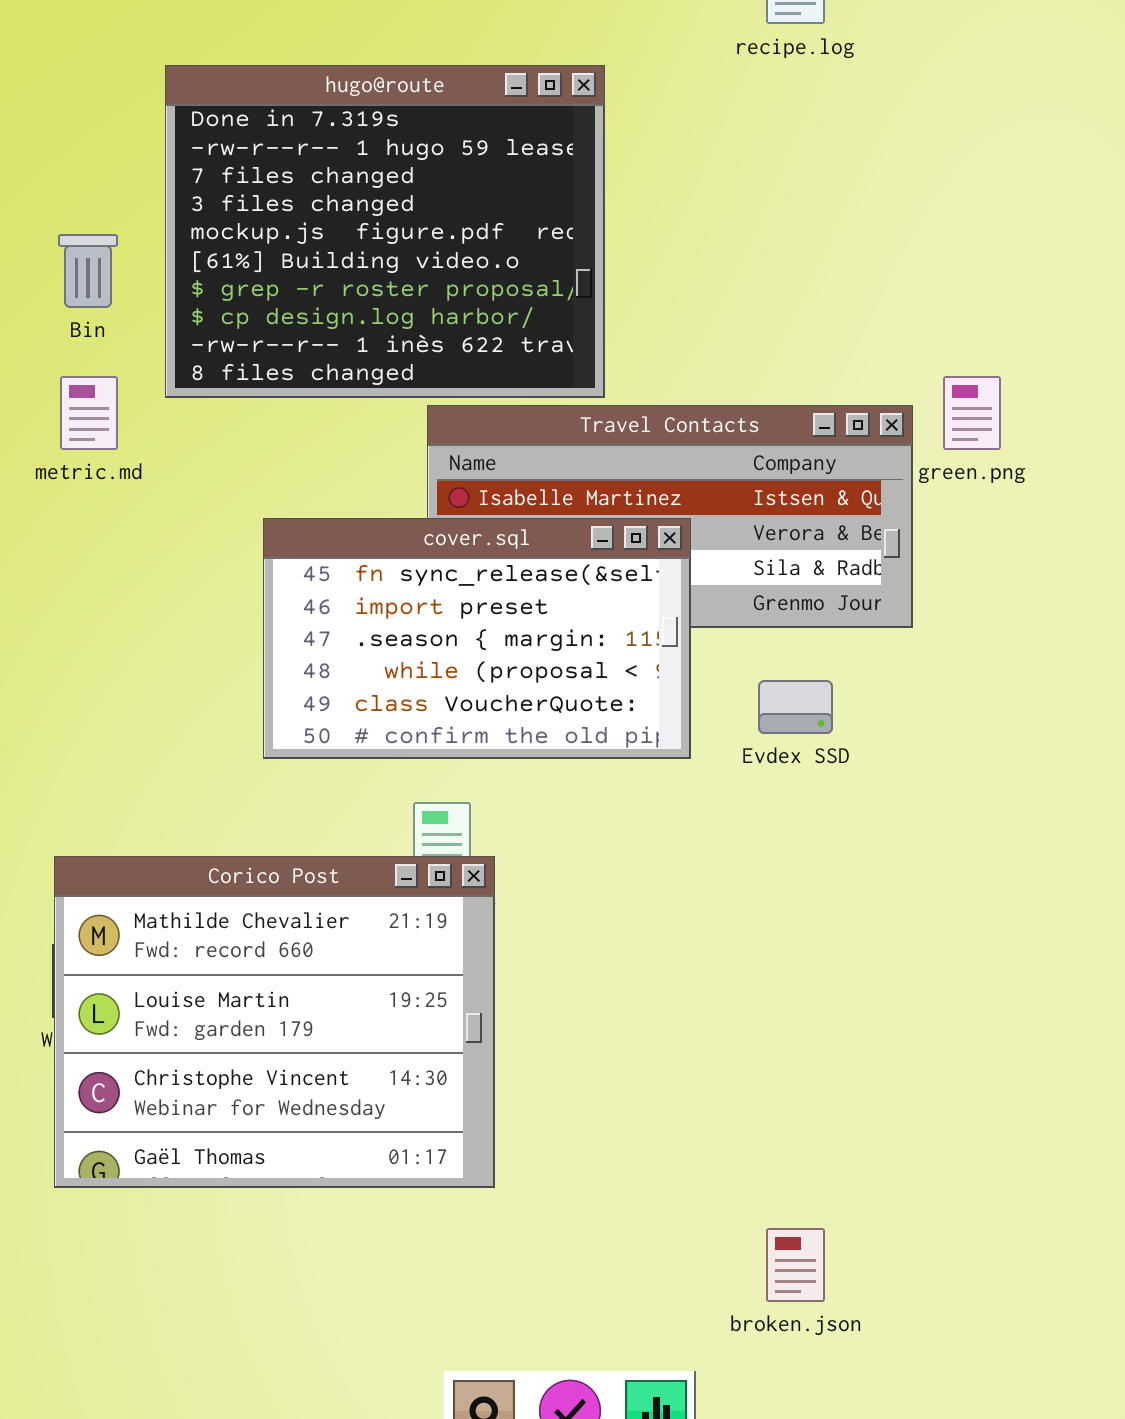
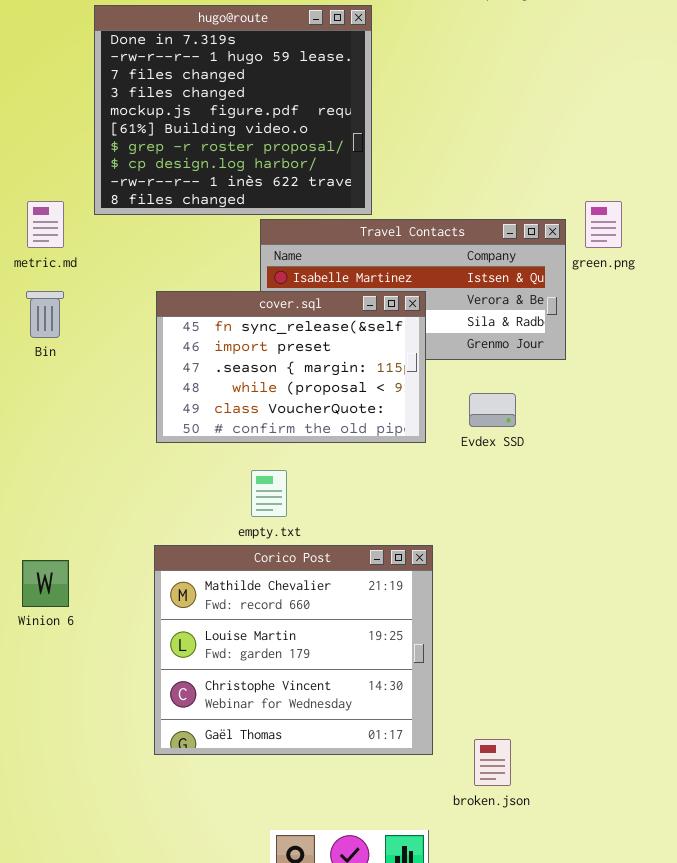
Bin: [58,234,118,308] -> [26,291,64,338], moved
Corico Post: [54,856,495,1188] -> [154,545,433,755], moved

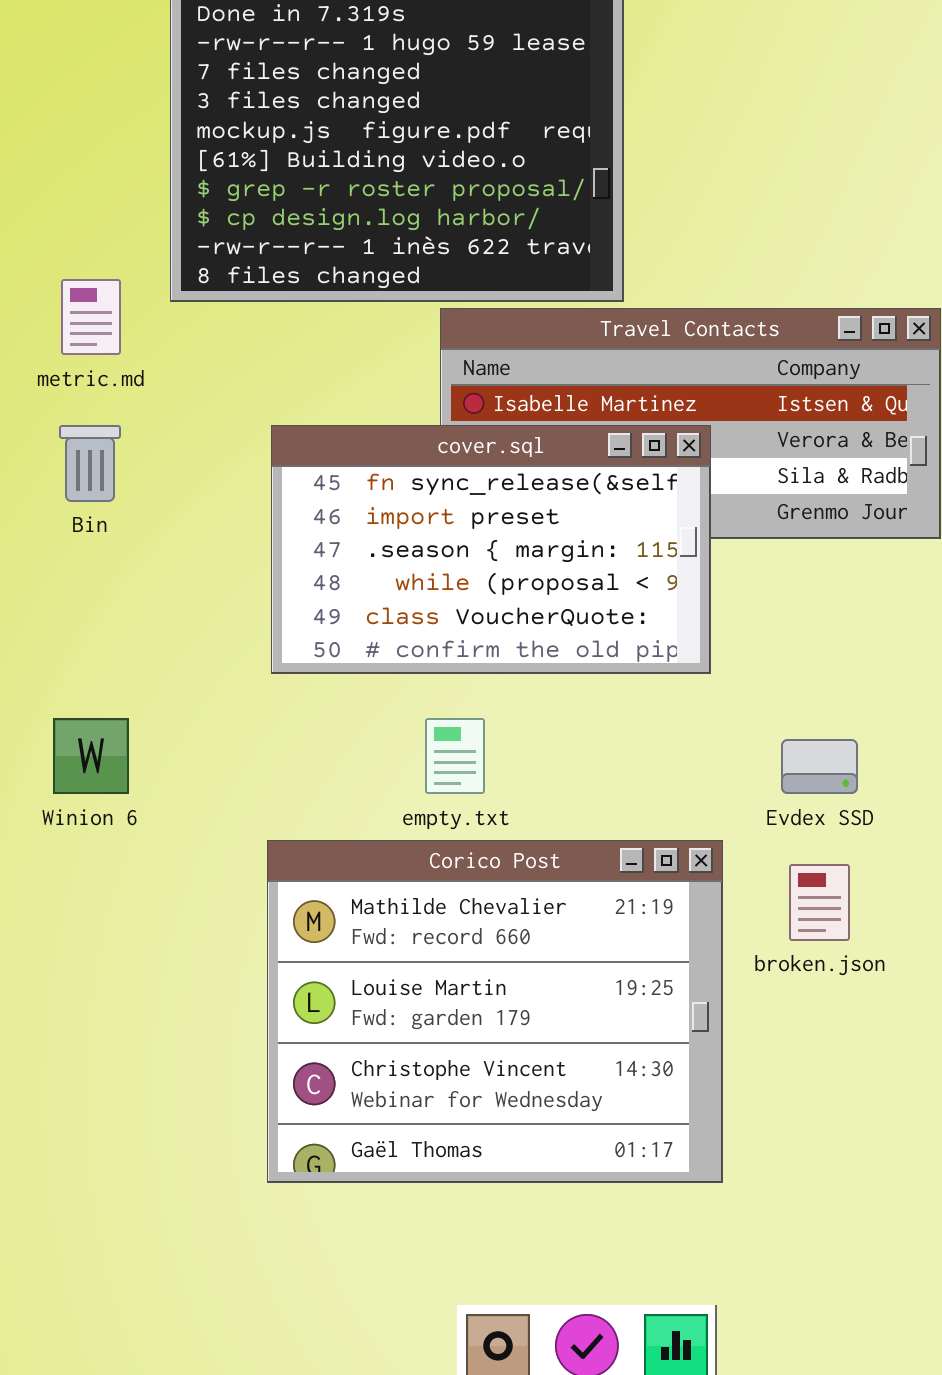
Evdex SSD: [469,393,516,427] -> [781,739,858,794], moved
Winion 6: [22,560,69,607] -> [53,718,129,794], moved
broken.json: [474,739,511,786] -> [789,864,850,941], moved

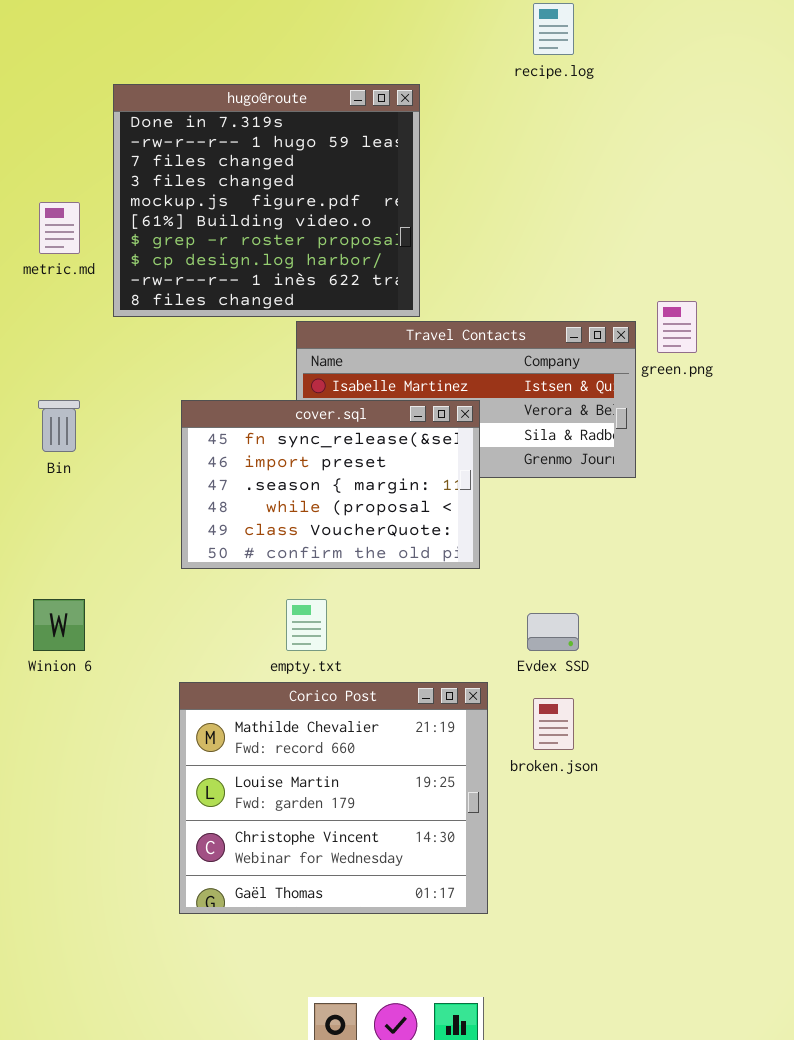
metric.md: [61,279,121,355] -> [39,202,80,254], moved

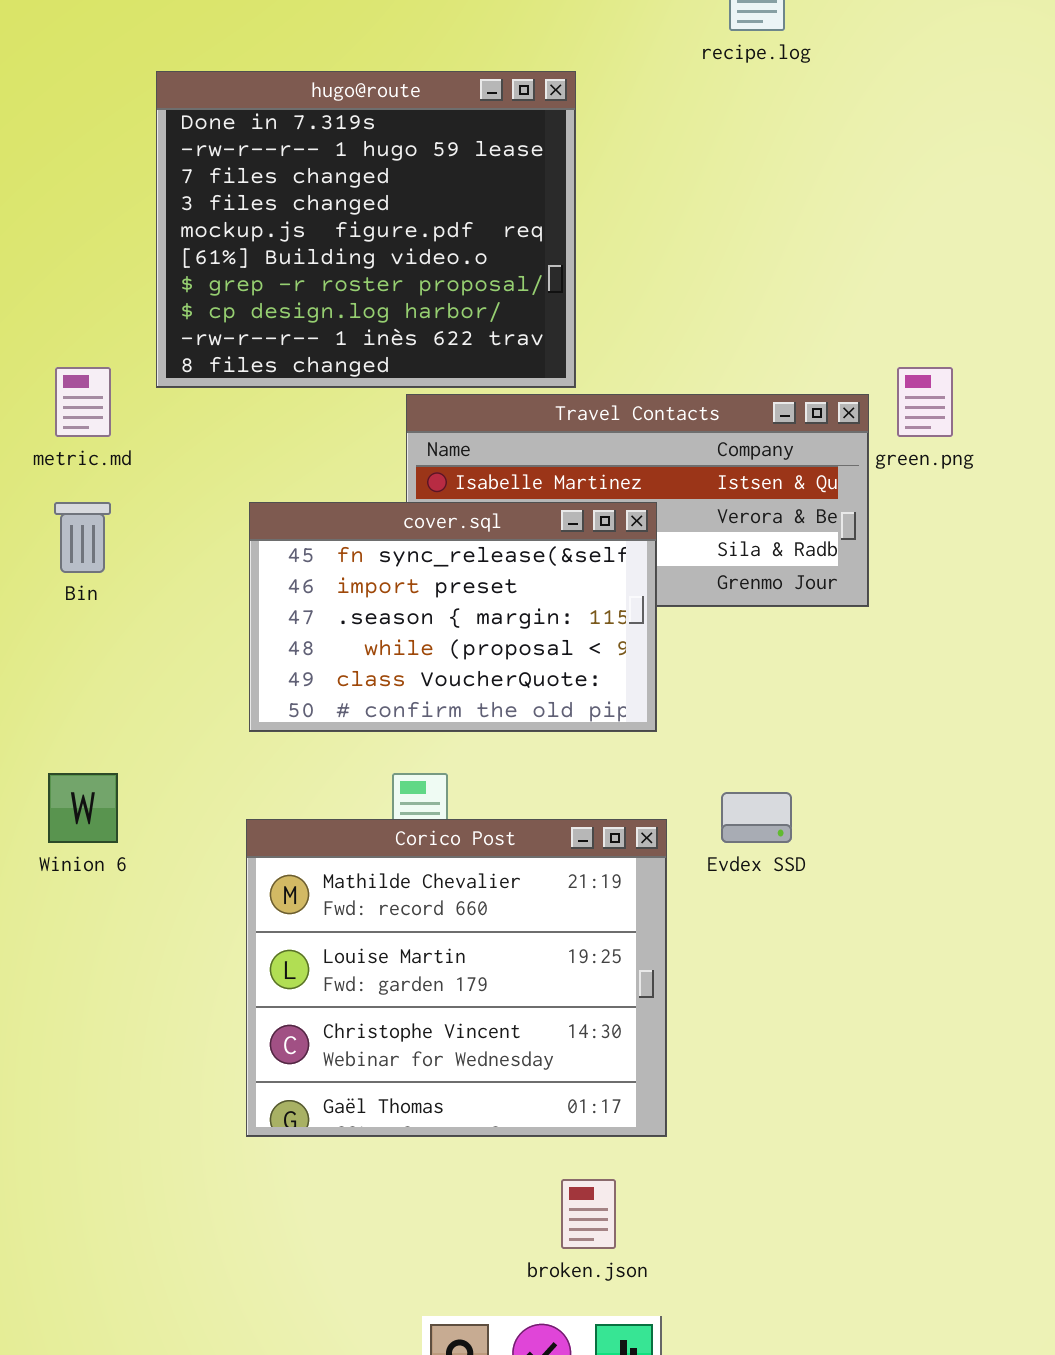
metric.md: [39,202,80,254] -> [55,367,111,437], moved
Corico Post: [179,682,488,914] -> [246,819,667,1137], moved
broken.json: [533,698,574,750] -> [561,1179,616,1249], moved

